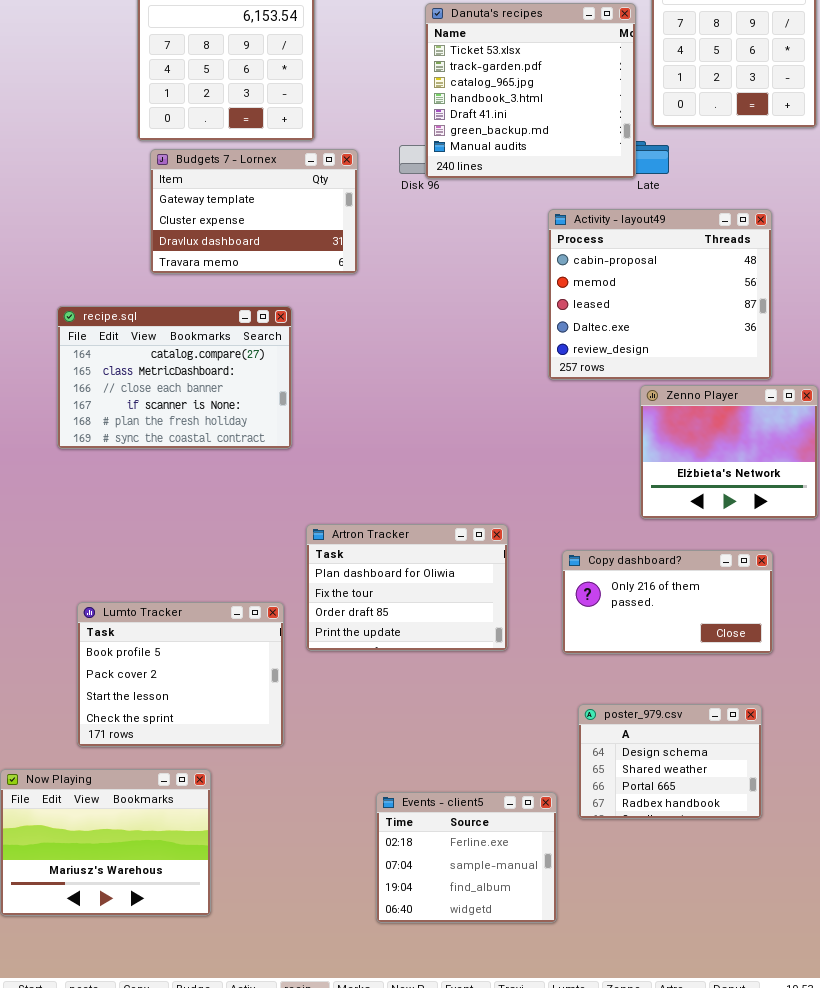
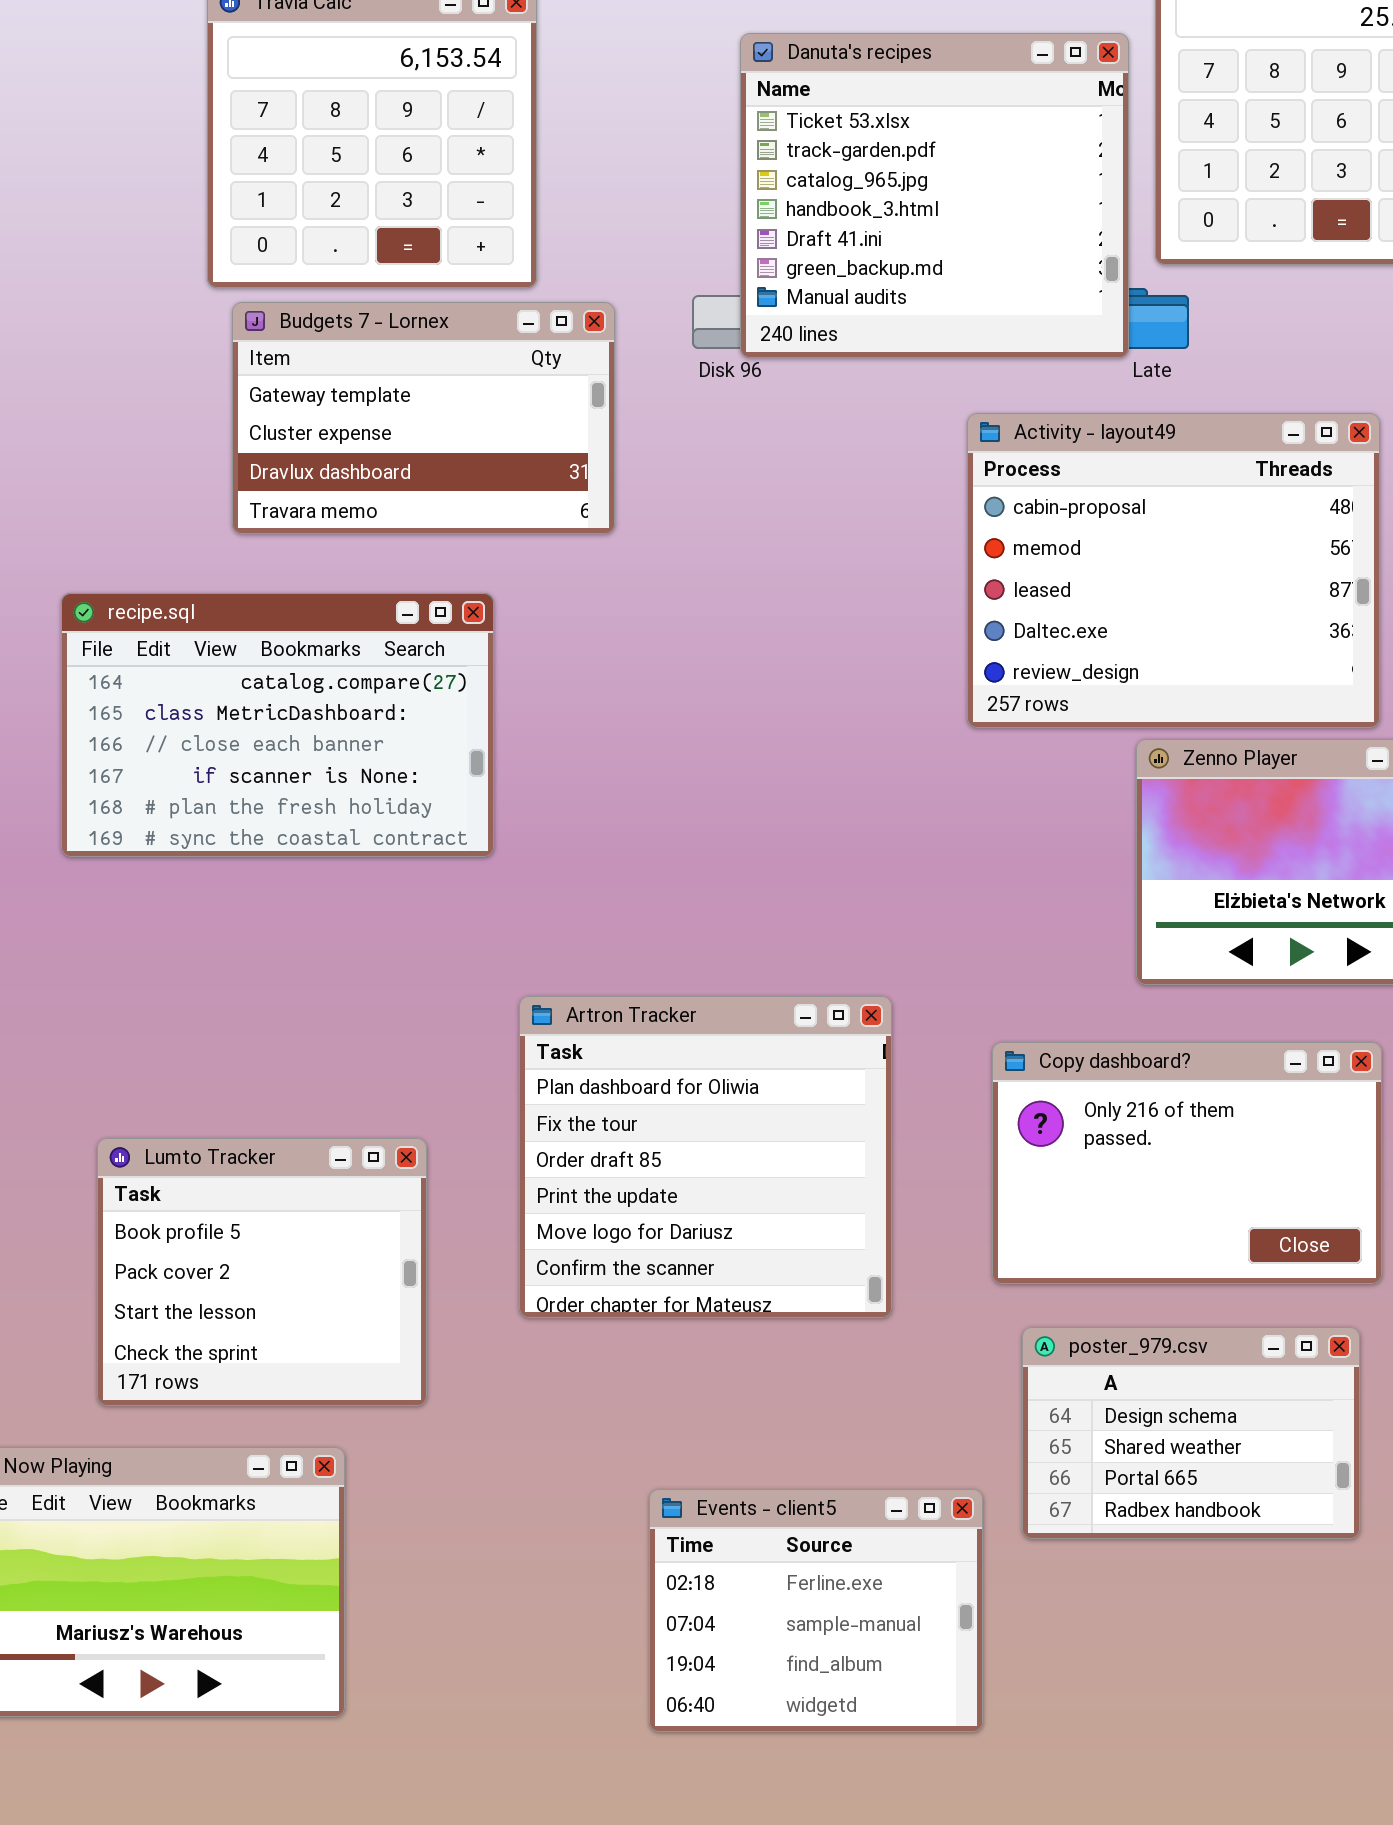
Artron Tracker: [306,524,508,651] -> [519,996,892,1318], resized
Copy dashboard?: [562,550,773,654] -> [992,1042,1382,1284], resized
Lumto Tracker: [77,602,284,747] -> [97,1138,427,1406], resized

